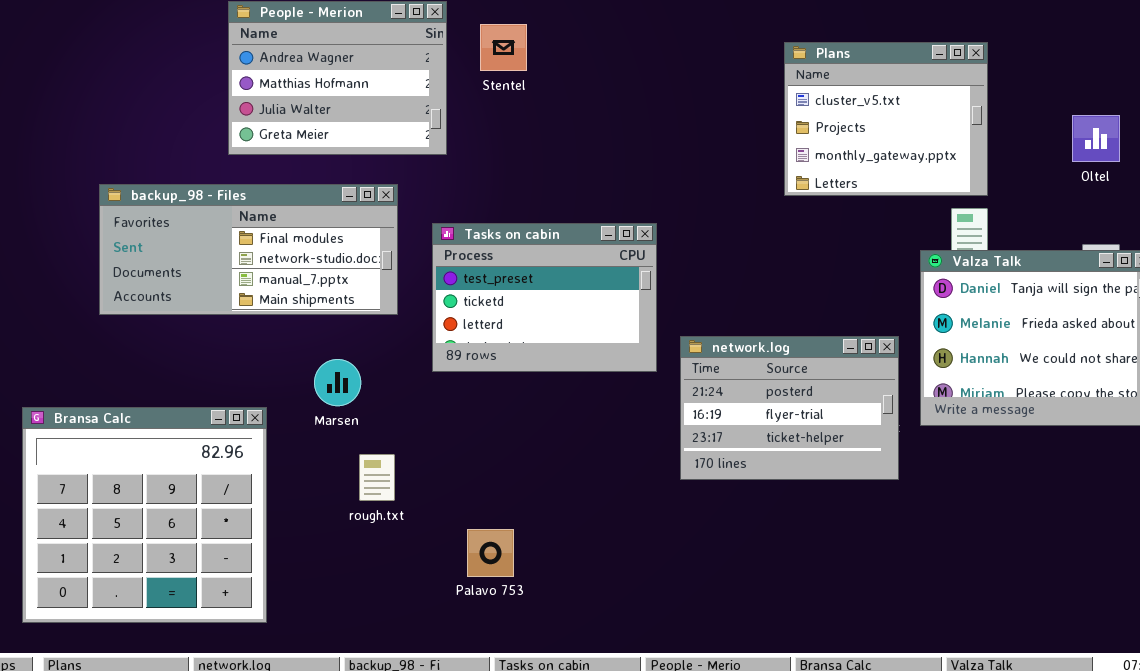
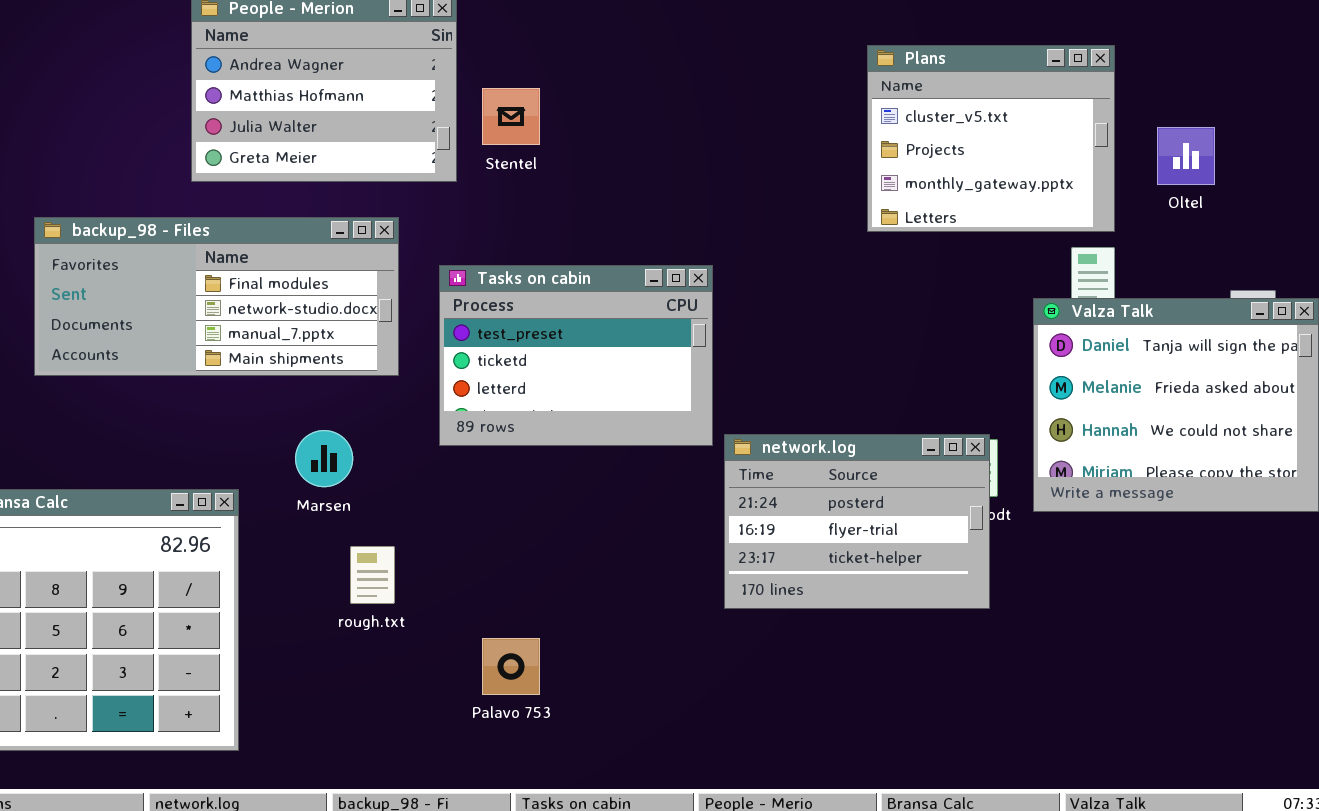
Stentel: [480,24,527,71] -> [482,88,540,145], moved
Oltel: [1072,115,1120,162] -> [1157,127,1215,185], moved
network.log: [680,336,899,480] -> [724,434,990,609], moved

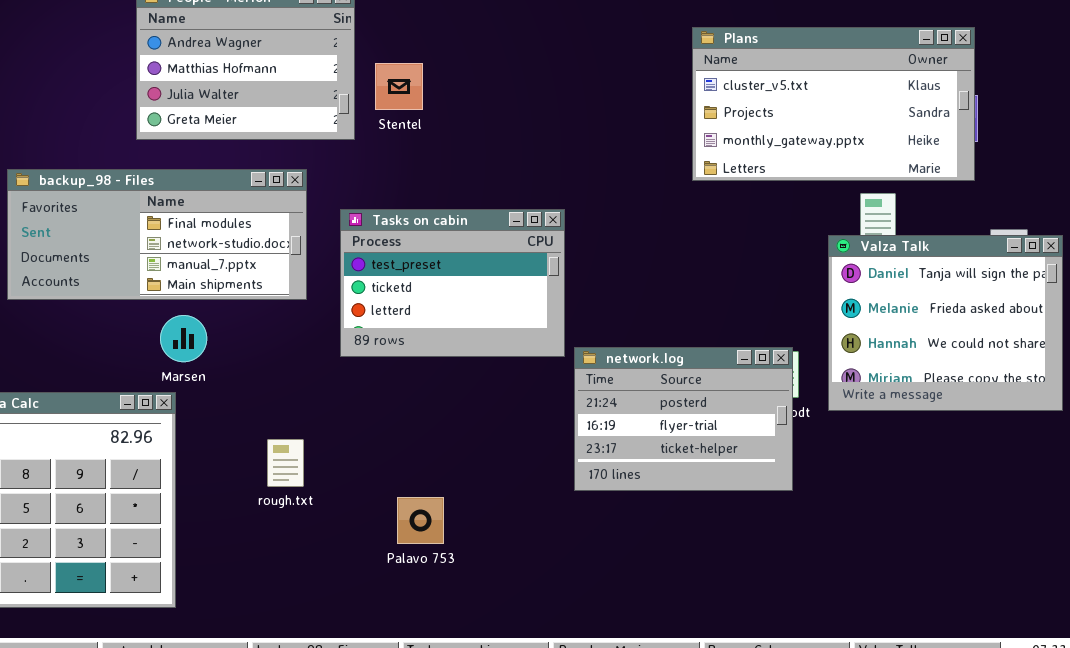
Plans: [867,45,1115,232] -> [692,27,975,181], resized
Marsen: [295,430,353,487] -> [160,315,207,362], moved
Palavo 753: [482,638,540,695] -> [397,497,444,544], moved

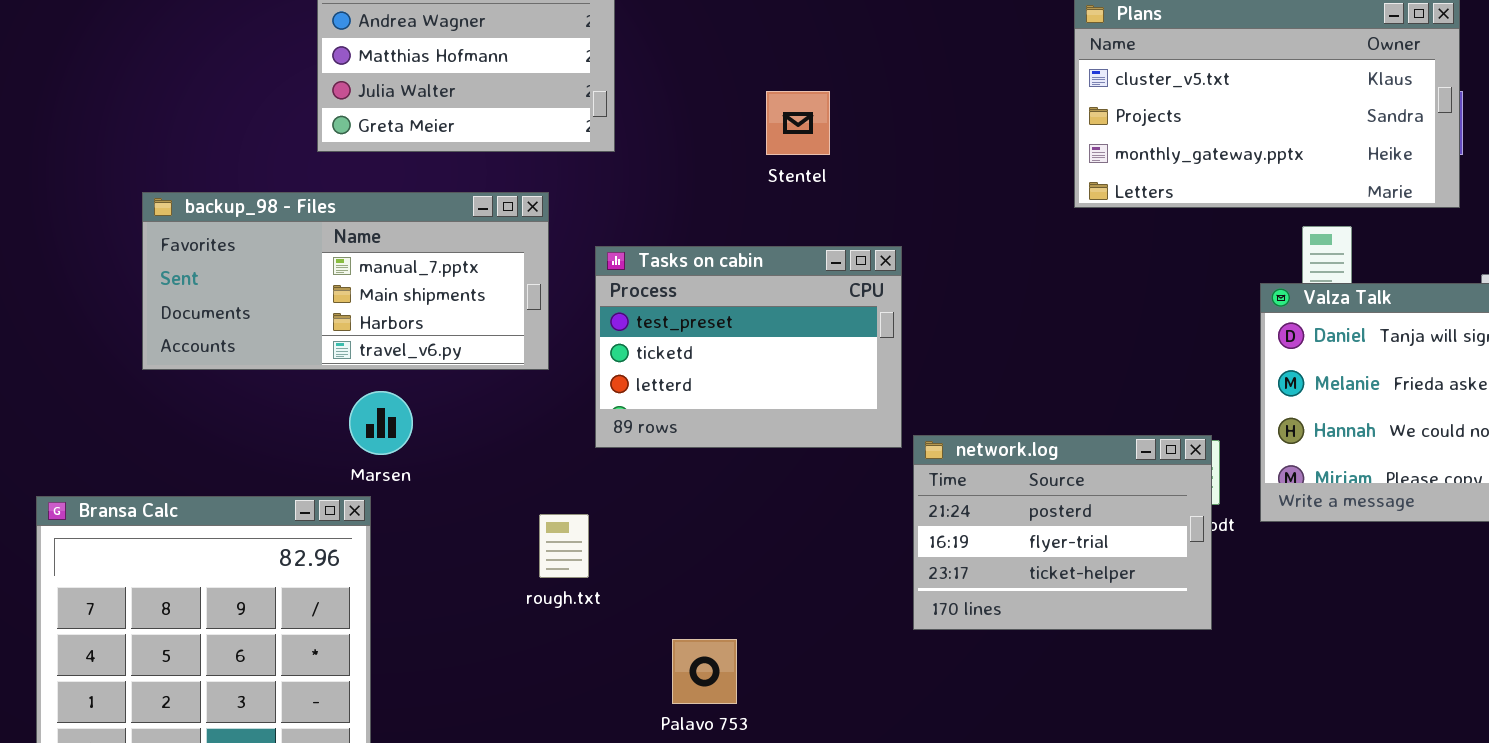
Stentel: [375,63,423,110] -> [766,91,830,155], moved
backup_98 - Files: [7,169,307,300] -> [142,192,549,370], scrolled down 2 rows
rough.txt: [267,439,304,487] -> [539,514,589,578], moved

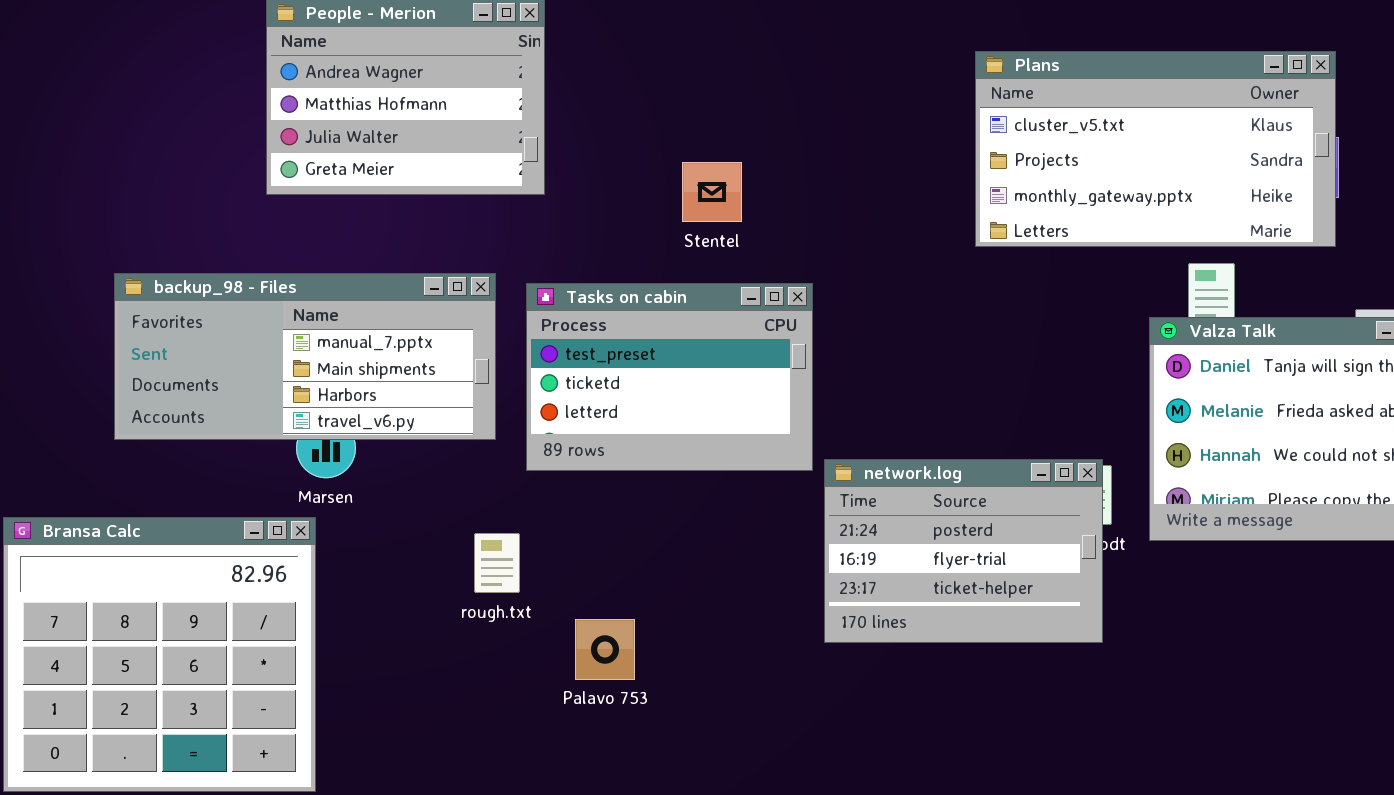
Stentel: [766,91,830,155] -> [682,162,742,222], moved
backup_98 - Files: [142,192,549,370] -> [114,273,496,440], moved
Palavo 753: [672,639,737,704] -> [575,619,635,680], moved

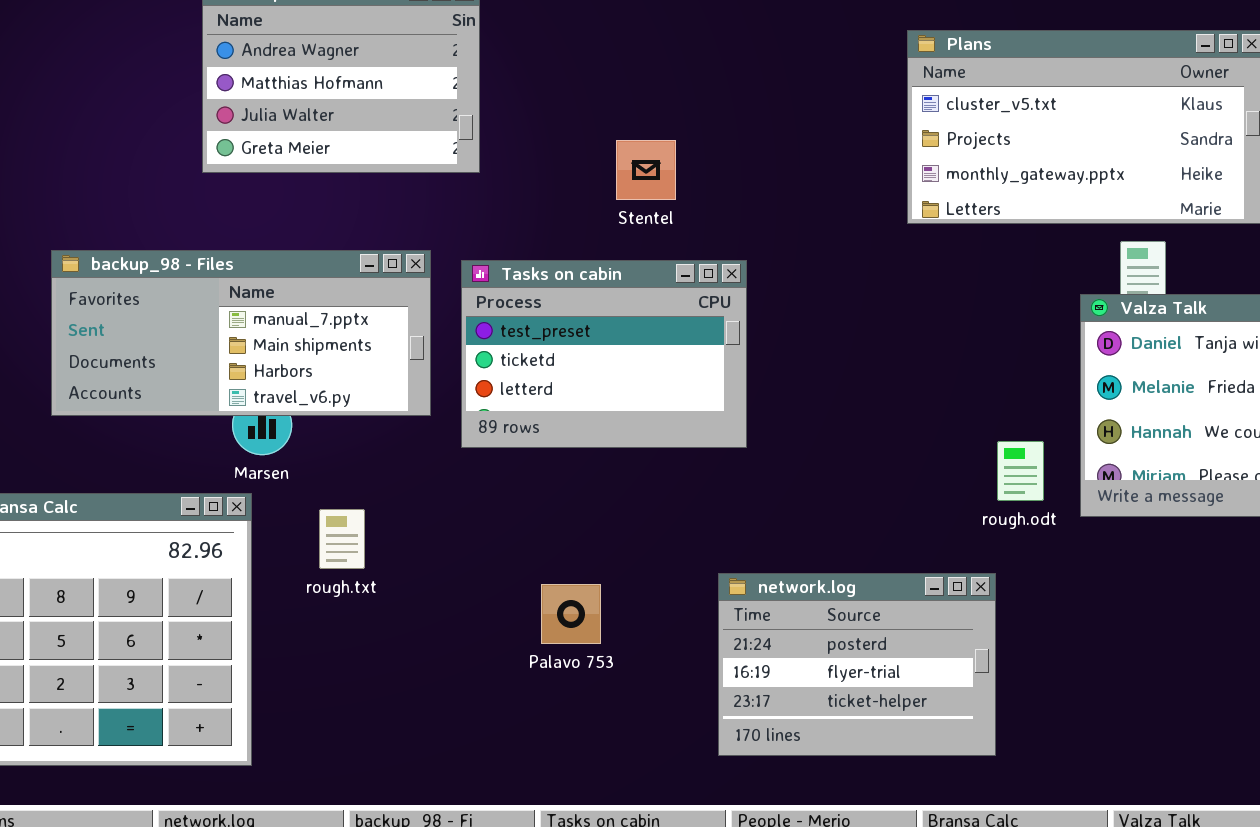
network.log: [824,459,1103,643] -> [718,573,996,756], moved
rough.txt: [474,533,520,593] -> [319,509,365,569], moved
Palavo 753: [575,619,635,680] -> [541,584,601,644], moved

